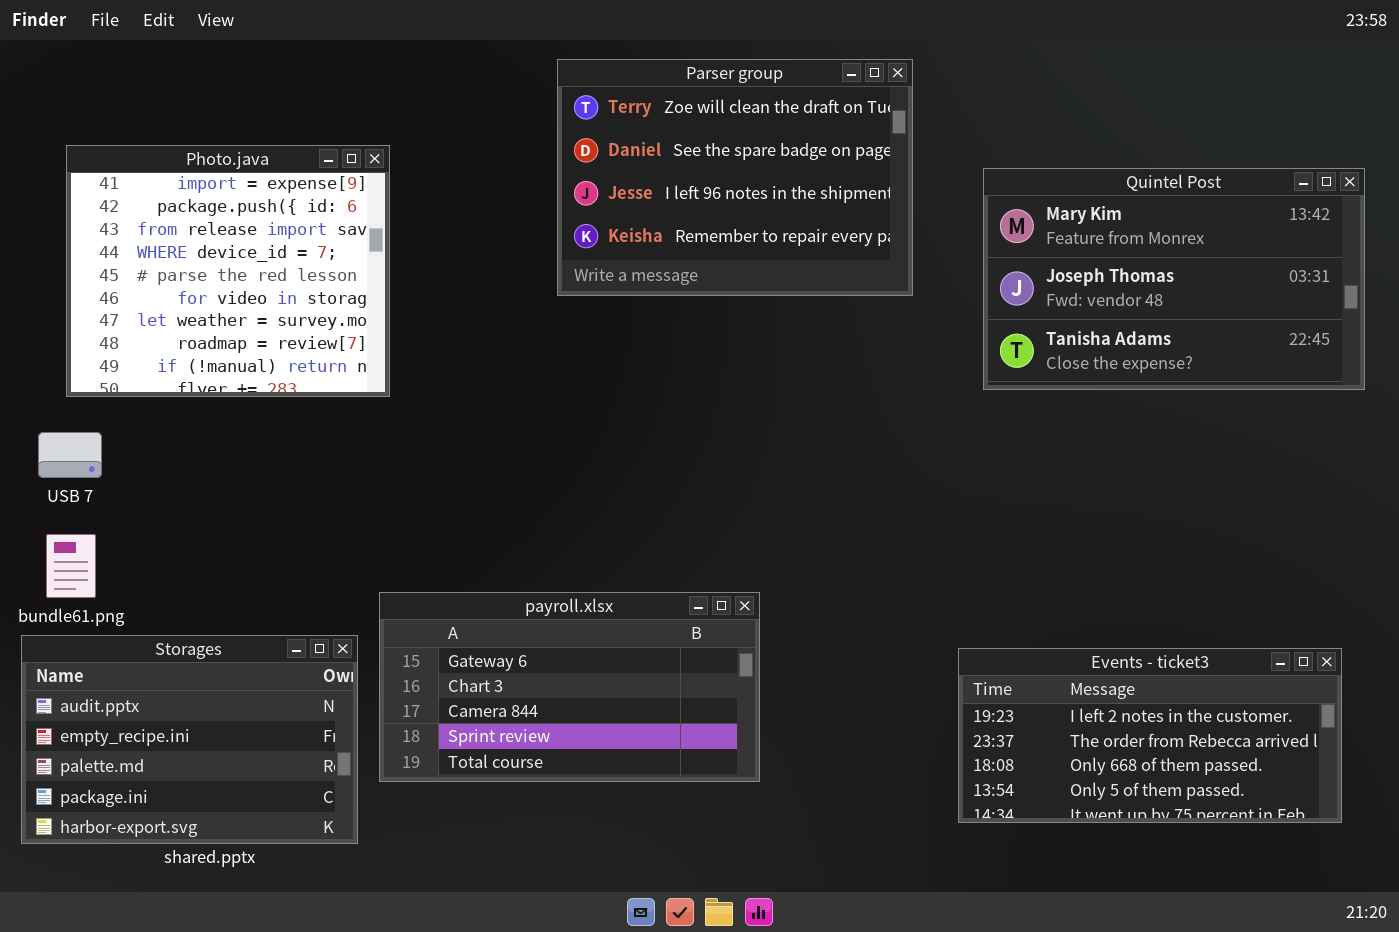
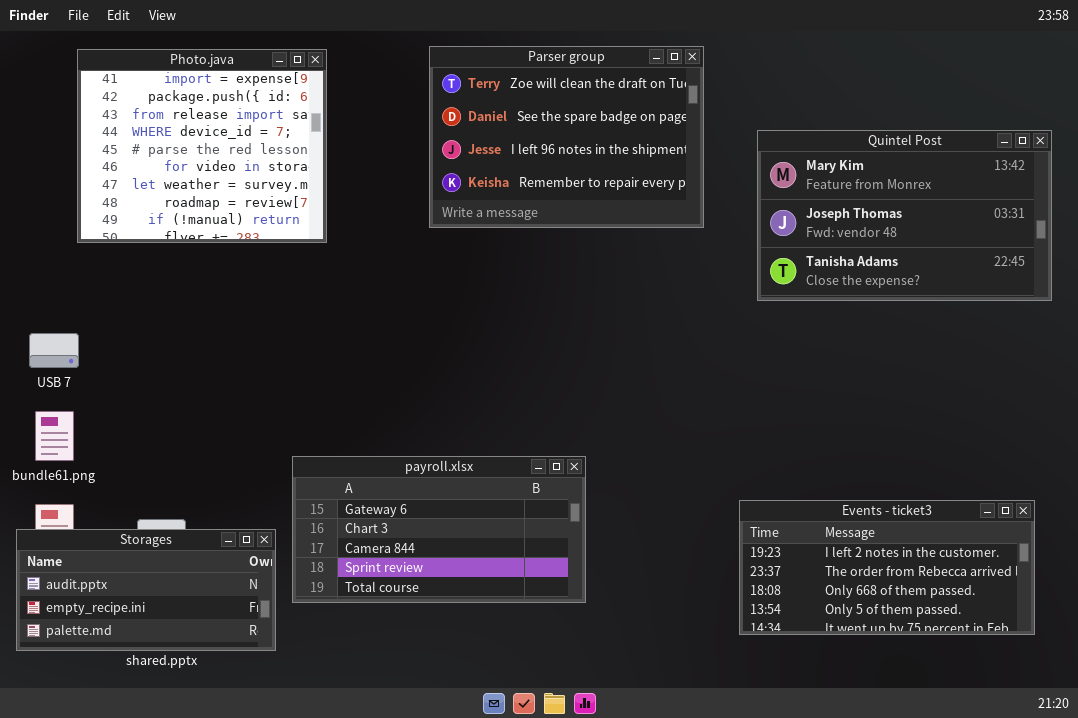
Photo.java: [66,145,390,397] -> [77,49,327,243], moved
Storages: [21,635,358,844] -> [16,529,276,651], resized

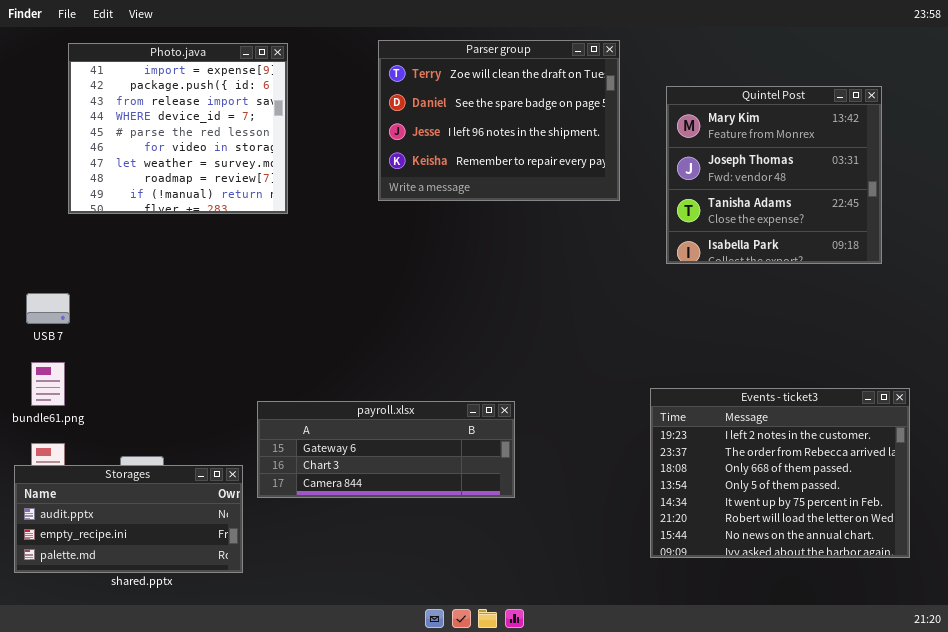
Quintel Post: [757,130,1052,301] -> [666,86,882,264], resized
payroll.xlsx: [292,456,586,603] -> [257,401,515,498], resized
Events - ticket3: [739,500,1035,635] -> [650,388,910,558], resized

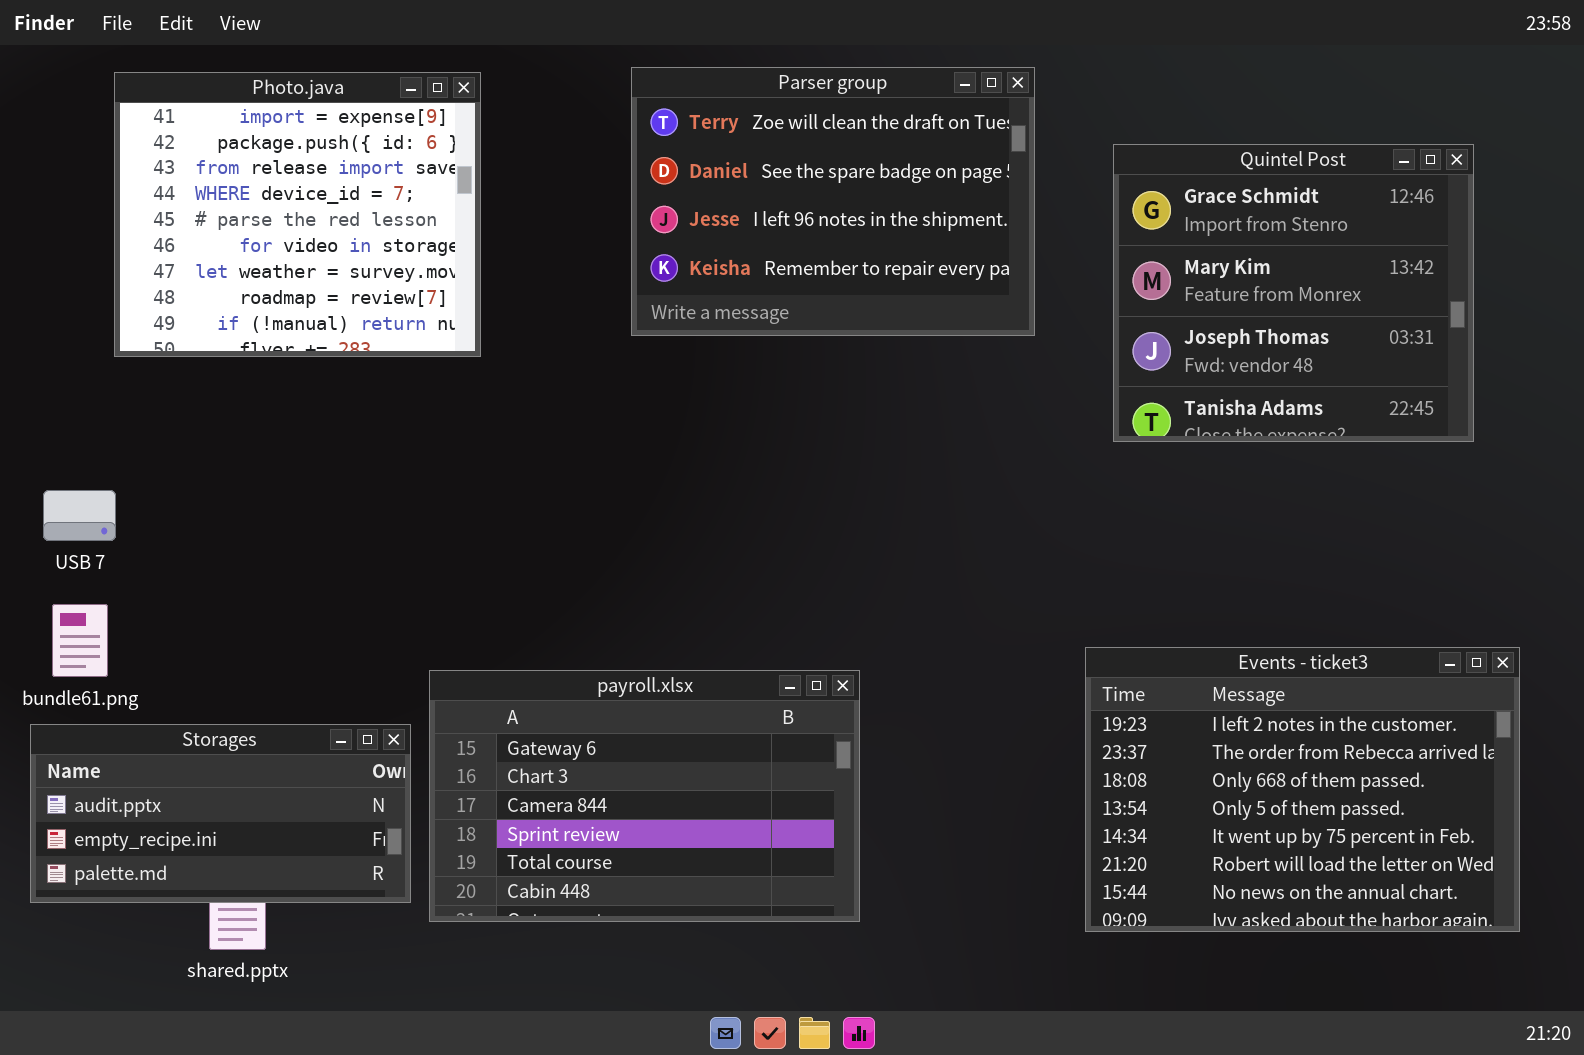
Quintel Post: [666,86,882,264] -> [1113,144,1474,442], scrolled up 1 row
payroll.xlsx: [257,401,515,498] -> [429,670,860,922], resized
Storages: [14,465,243,573] -> [30,724,411,903], moved

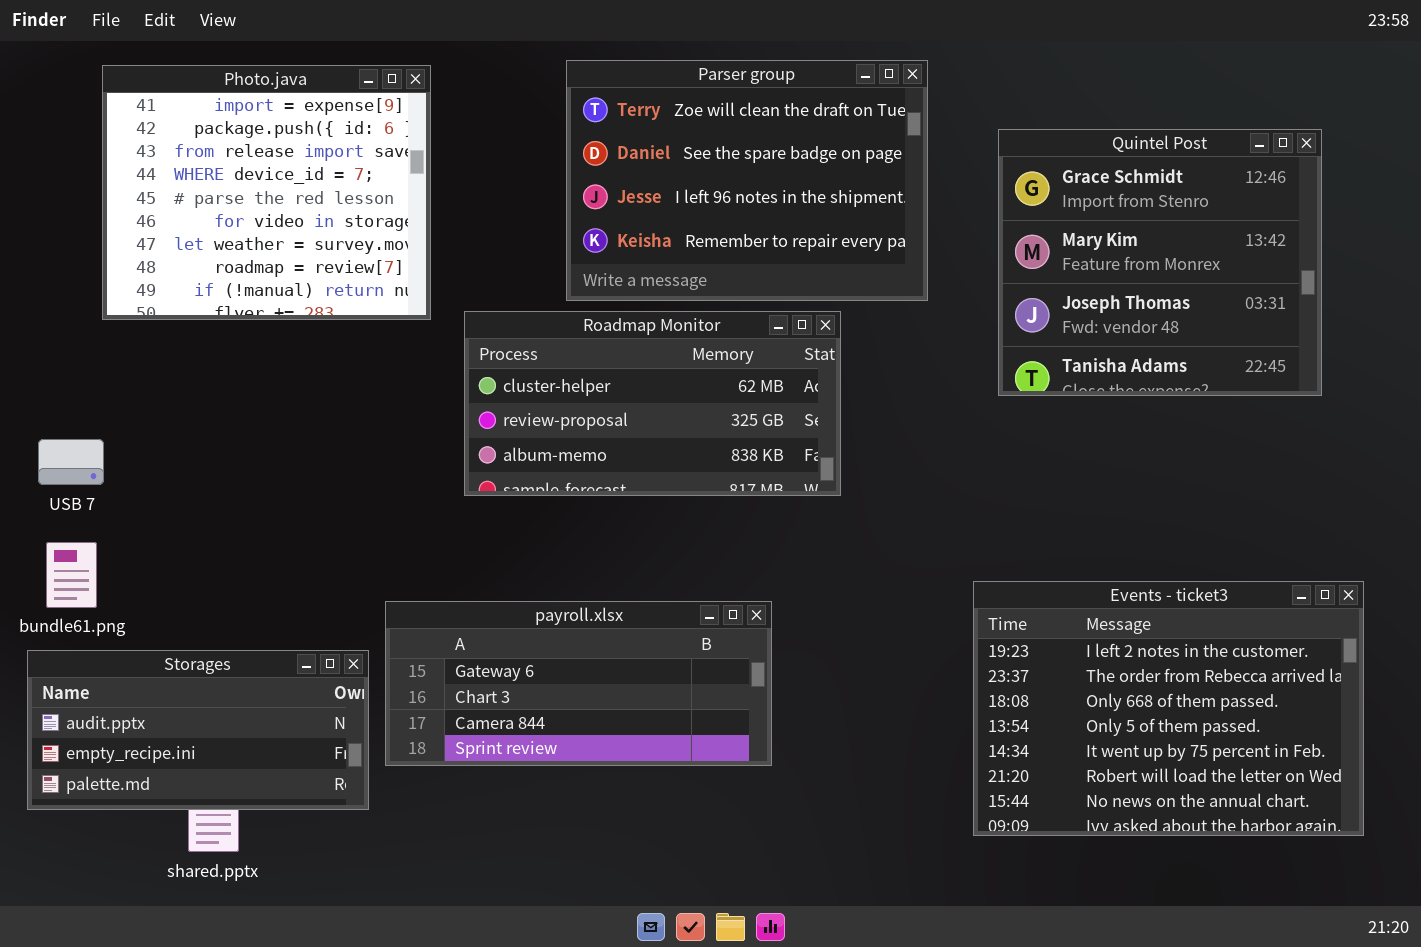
Roadmap Monitor: none -> [464,311,841,496], opened
payroll.xlsx: [429,670,860,922] -> [385,601,772,766], resized

